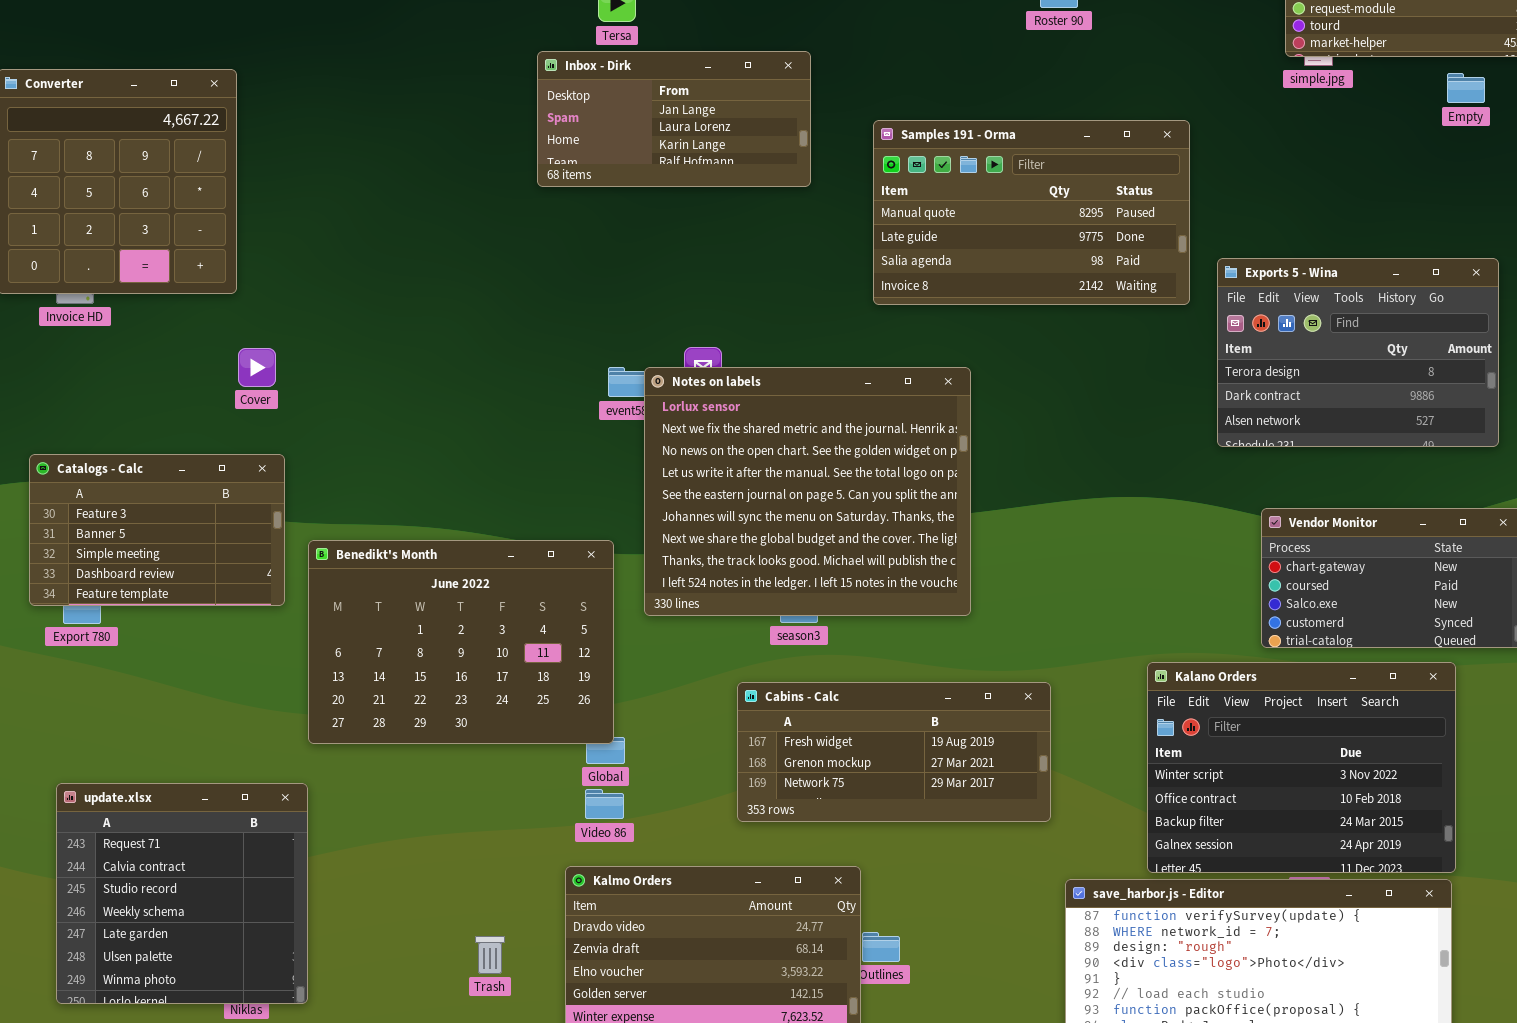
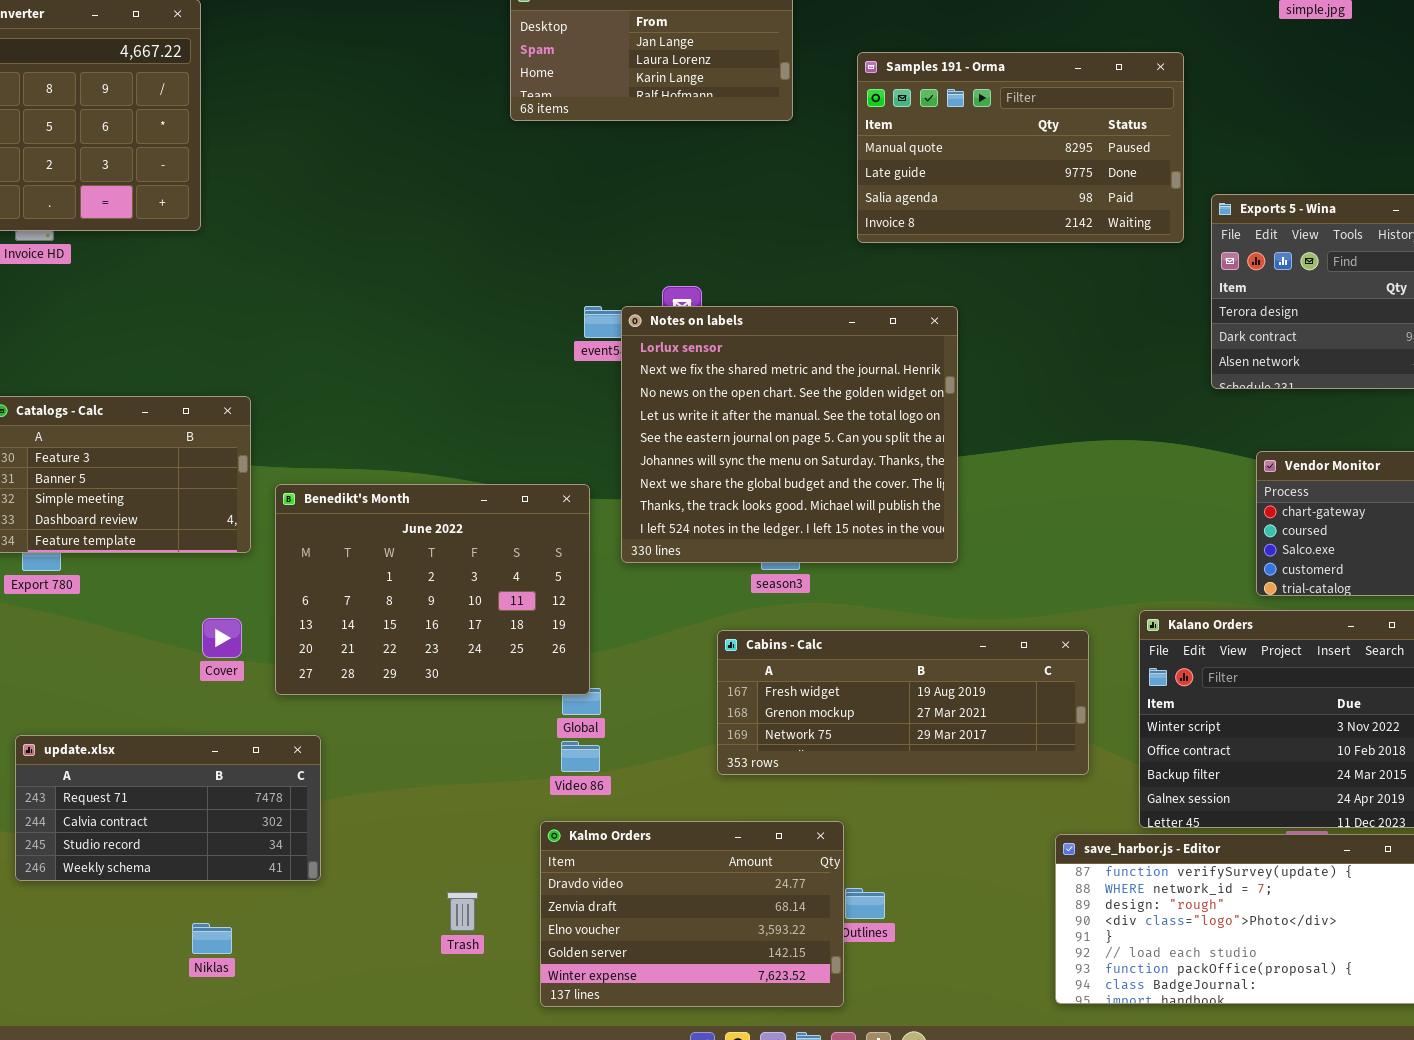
Cover: [238,348,276,387] -> [202,618,242,658], moved
Cabins - Calc: [737,682,1051,822] -> [717,630,1089,775], resized
update.xlsx: [56,783,308,1004] -> [15,735,321,881], resized

